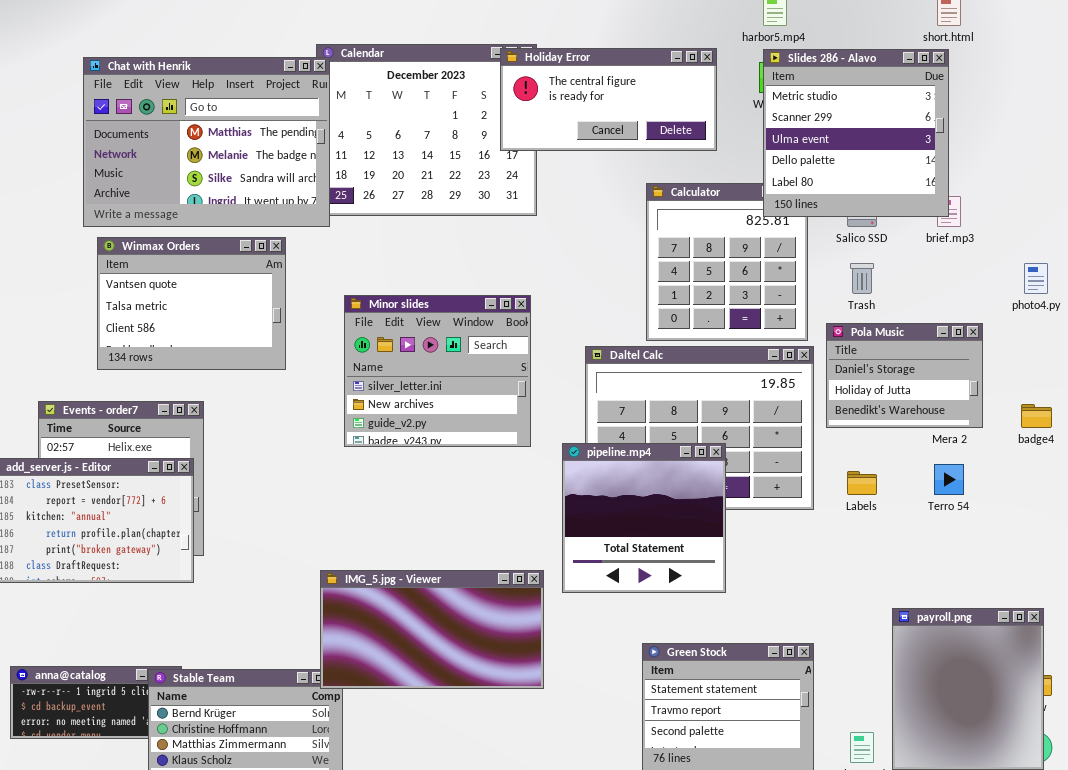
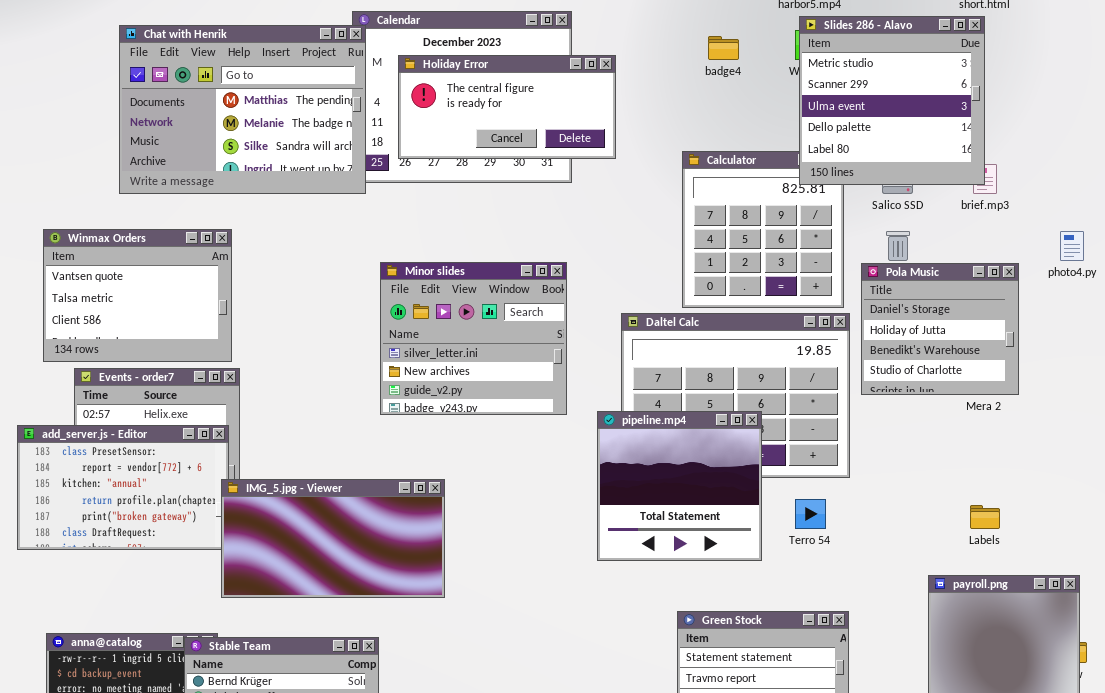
Holiday Error: [500,48,717,151] -> [398,55,616,159], moved
Winmax Orders: [97,237,286,370] -> [43,229,232,362], moved
Pola Music: [826,323,983,428] -> [861,263,1019,395], resized
badge4: [1021,404,1052,428] -> [708,36,739,60], moved
Terro 54: [934,464,964,495] -> [795,499,826,529], moved
Labels: [847,471,877,495] -> [970,505,1000,529], moved
IMG_5.jpg - Viewer: [320,570,544,689] -> [221,479,445,598], moved

